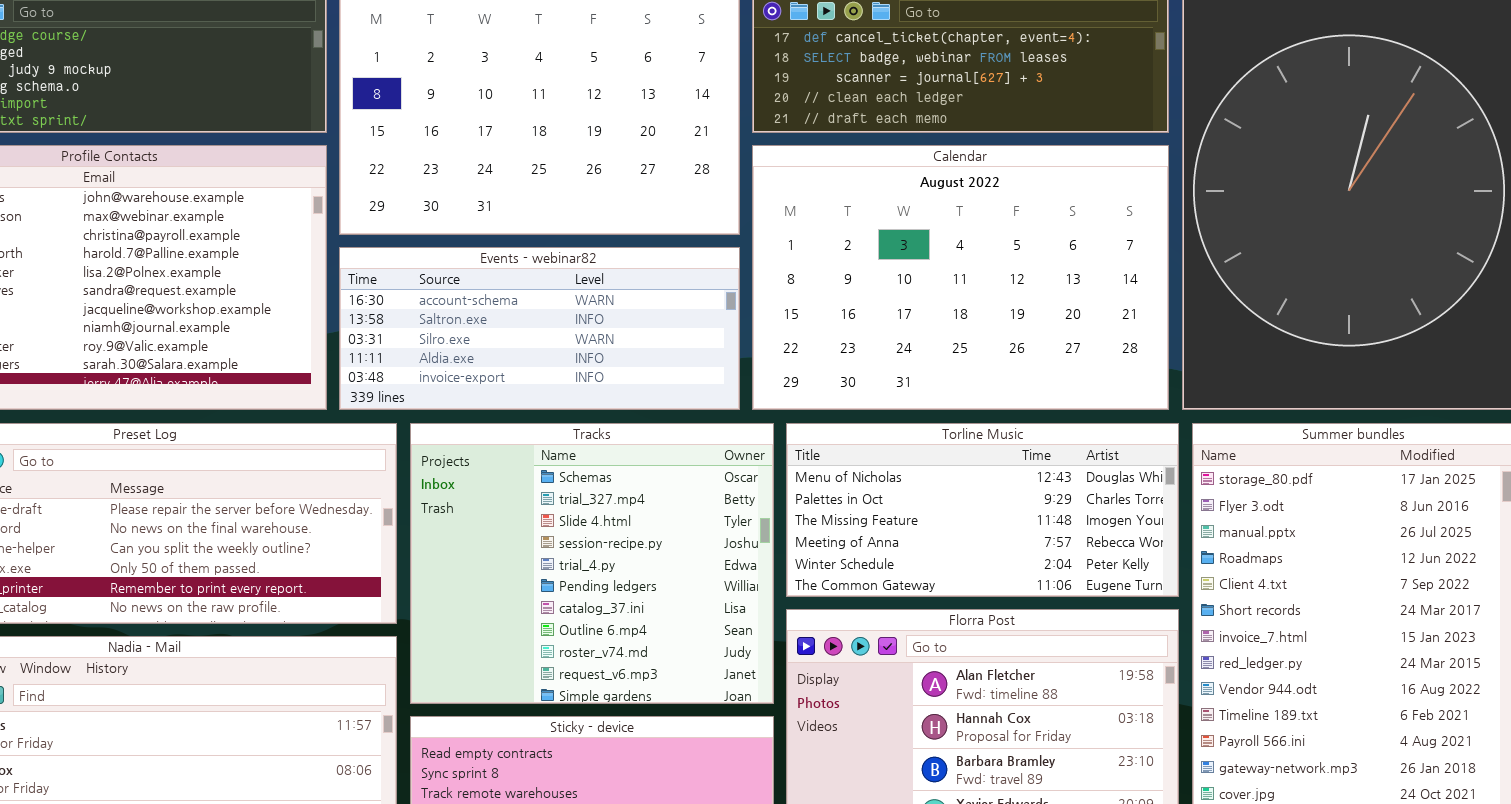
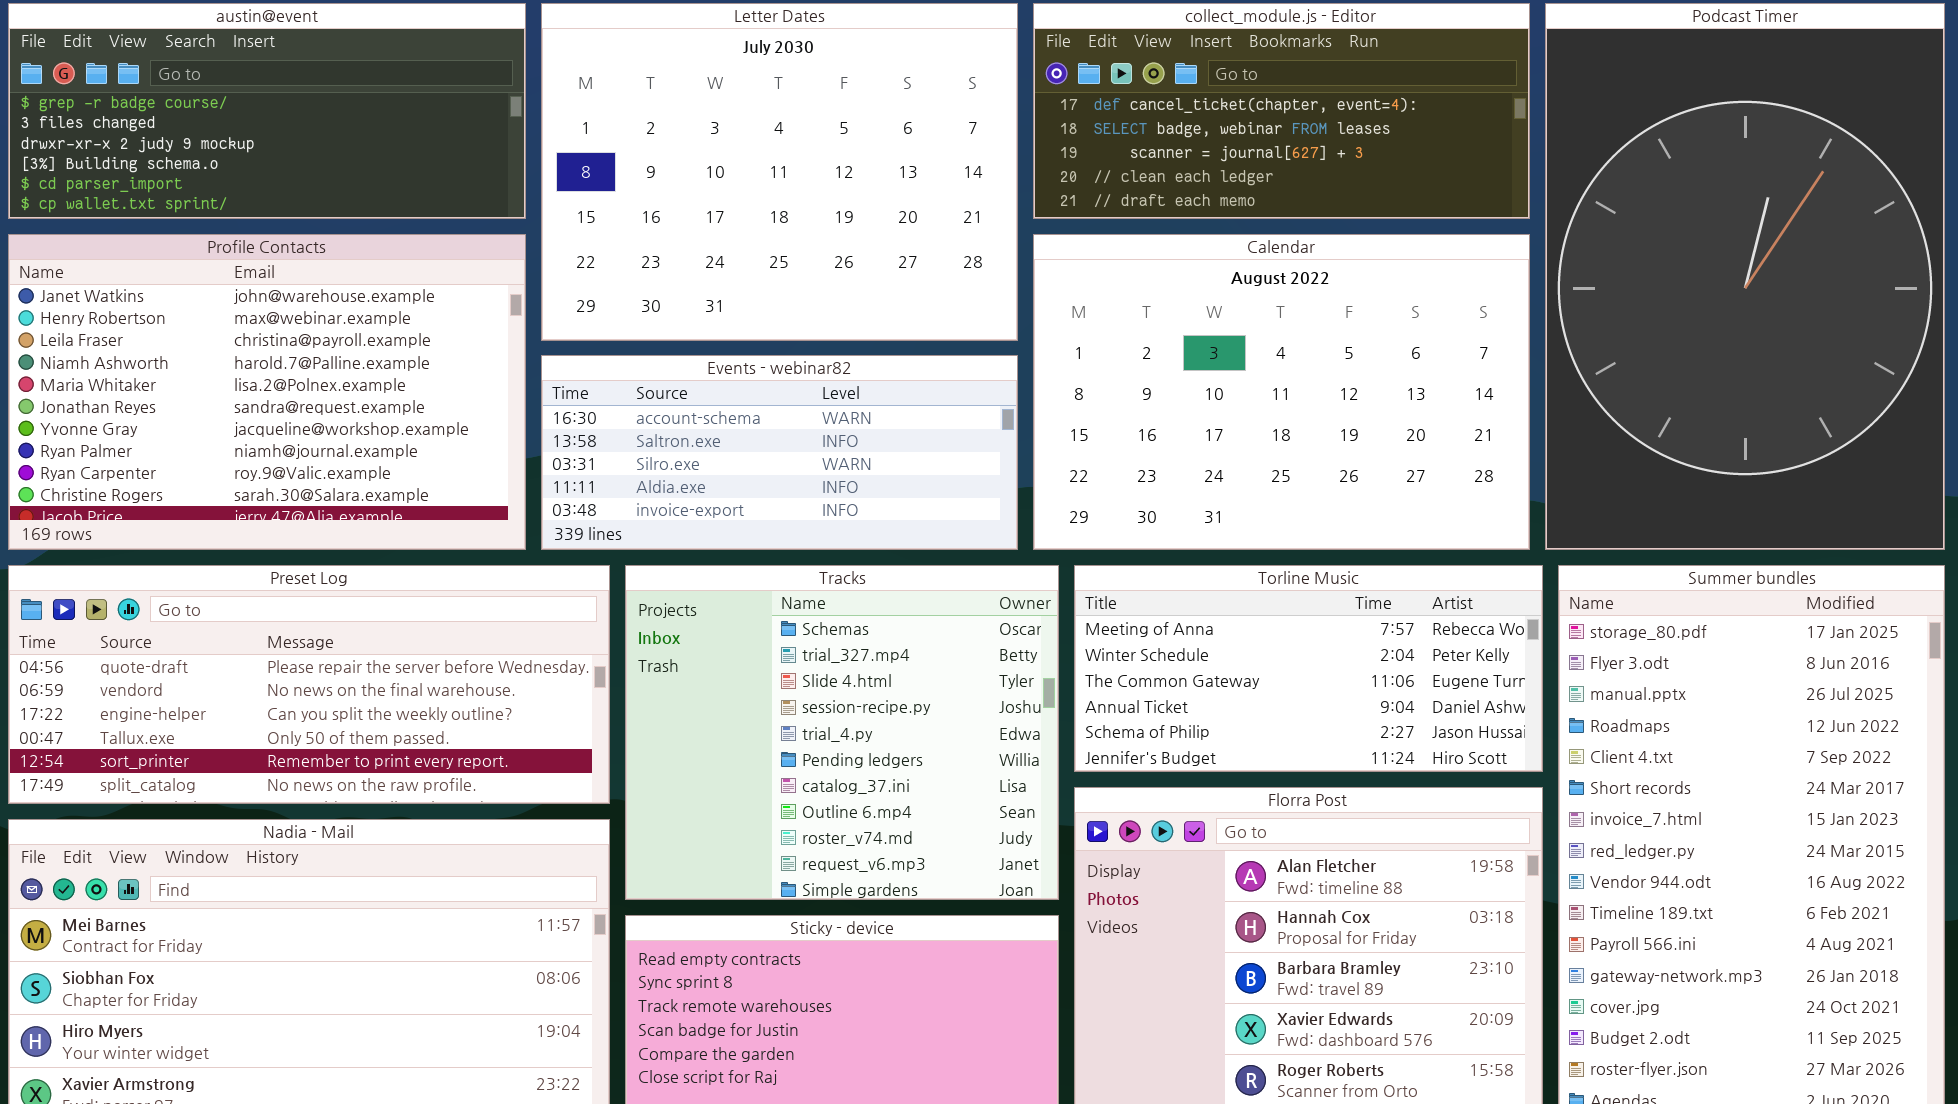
Torline Music: [786,423,1179,597] -> [1074,565,1543,772], scrolled down 3 rows

